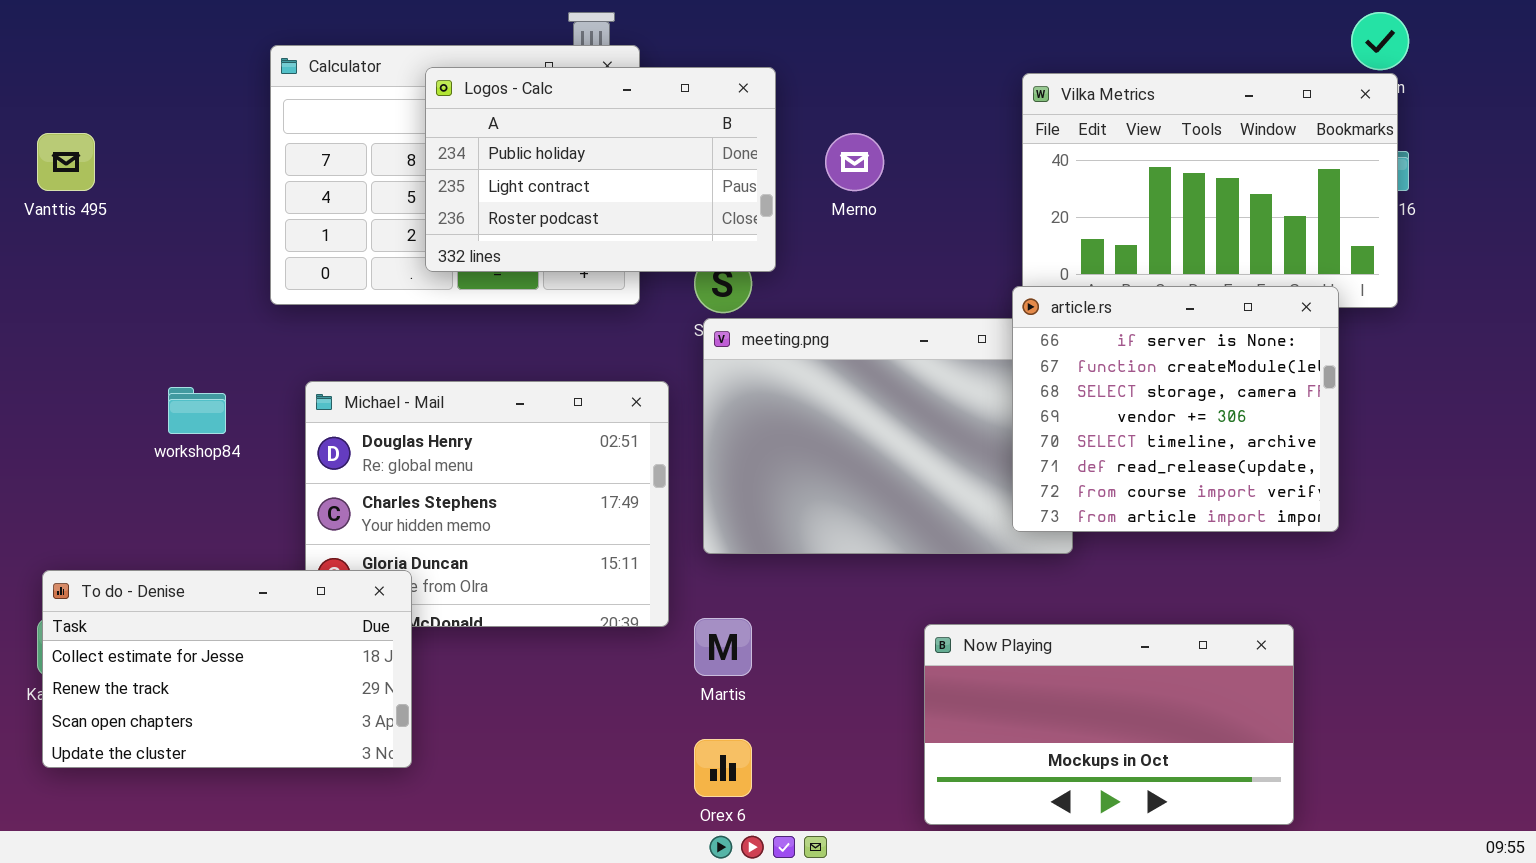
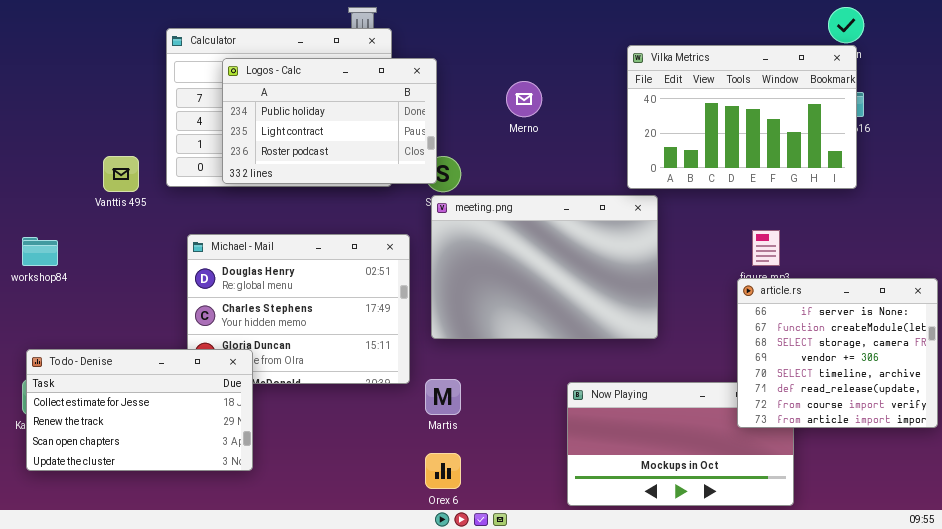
Logos - Calc: [425,67,776,272] -> [222,58,437,184], moved
Vanttis 495: [37,133,95,191] -> [103,156,139,192], moved
article.rs: [1012,286,1339,532] -> [737,278,938,428], moved
workshop84: [168,387,226,434] -> [22,237,58,266], moved

